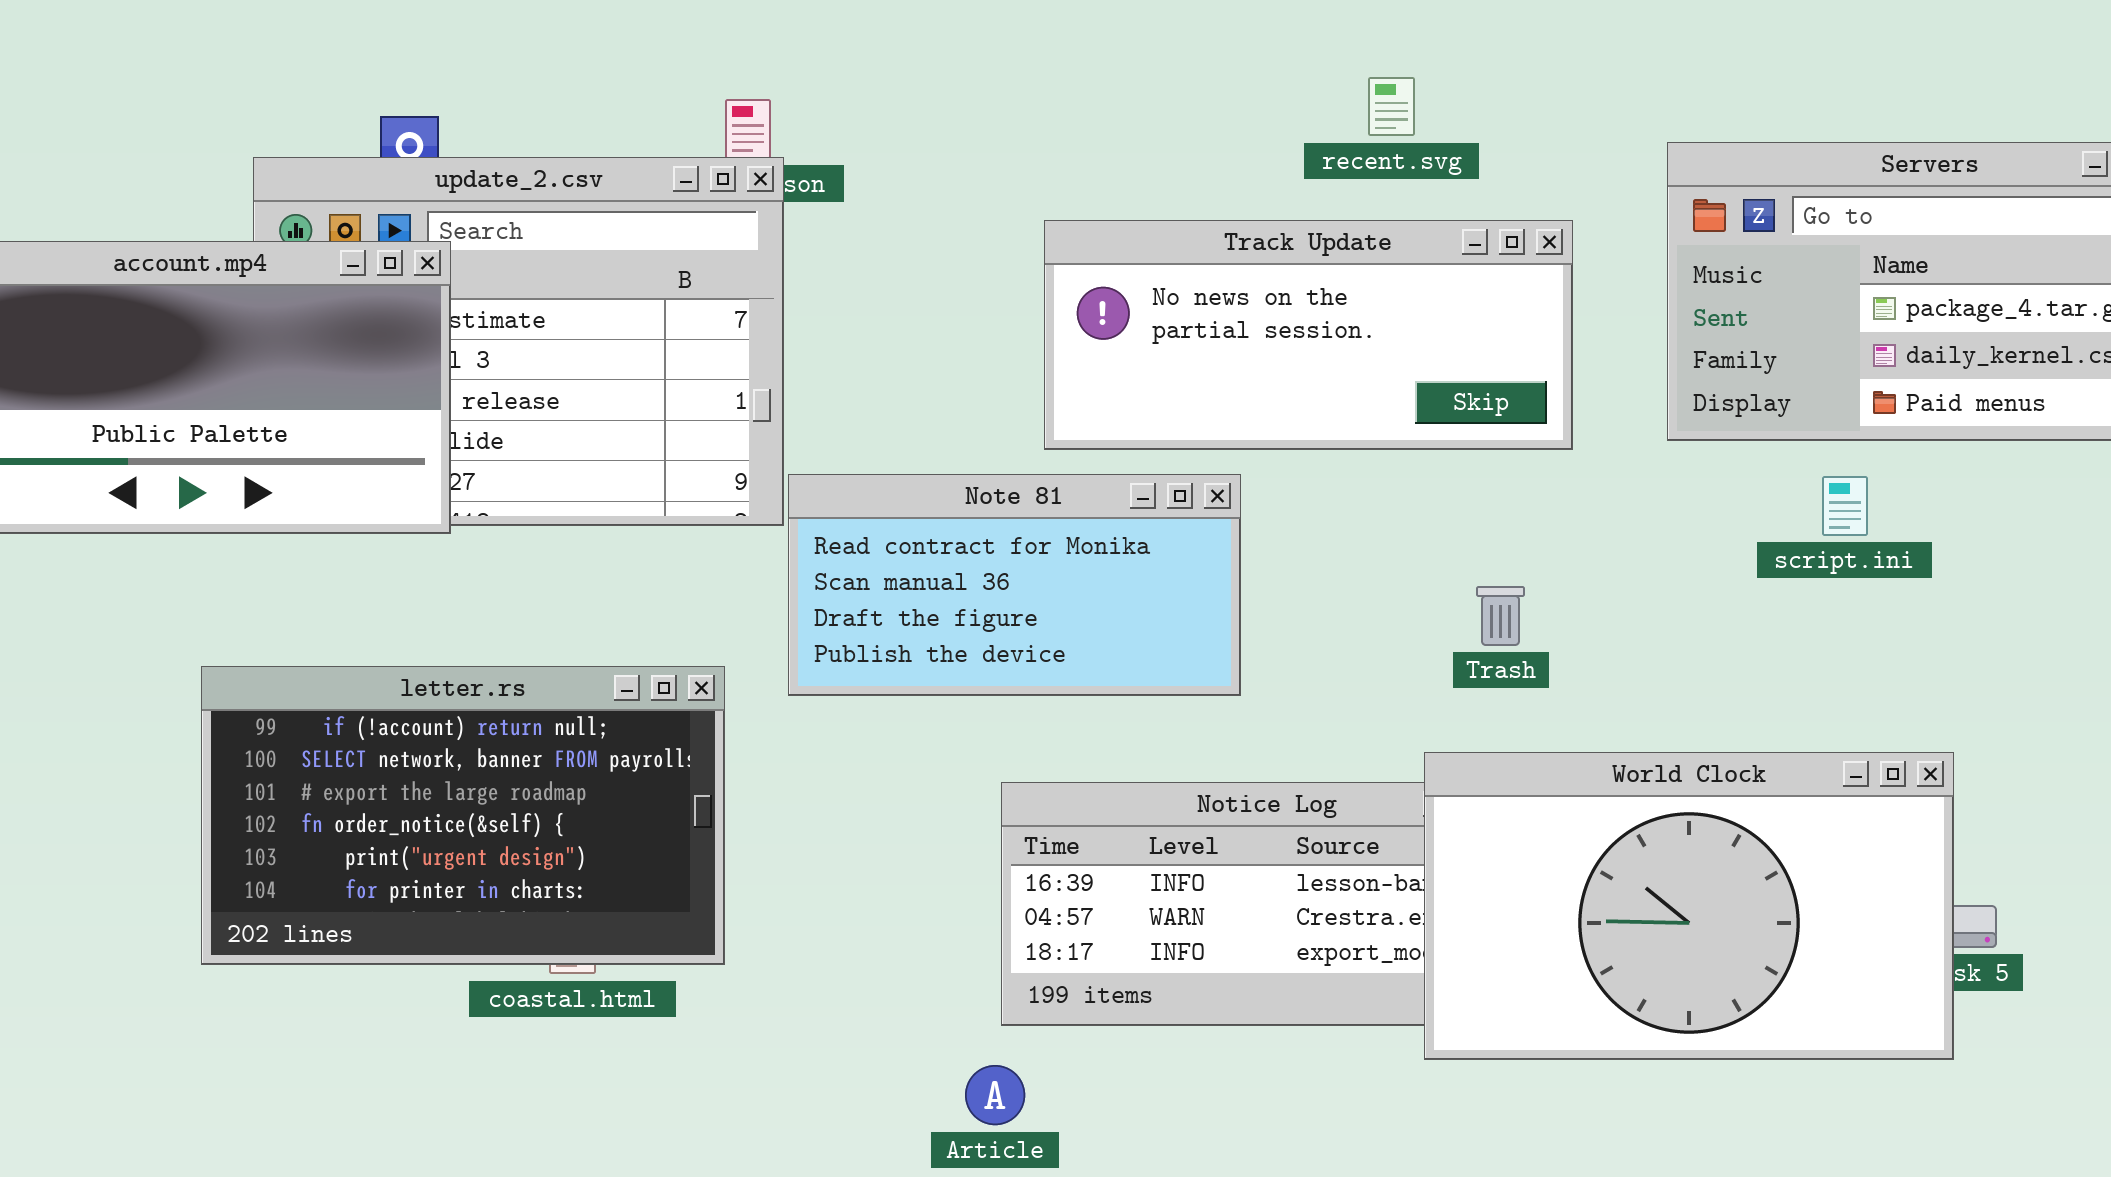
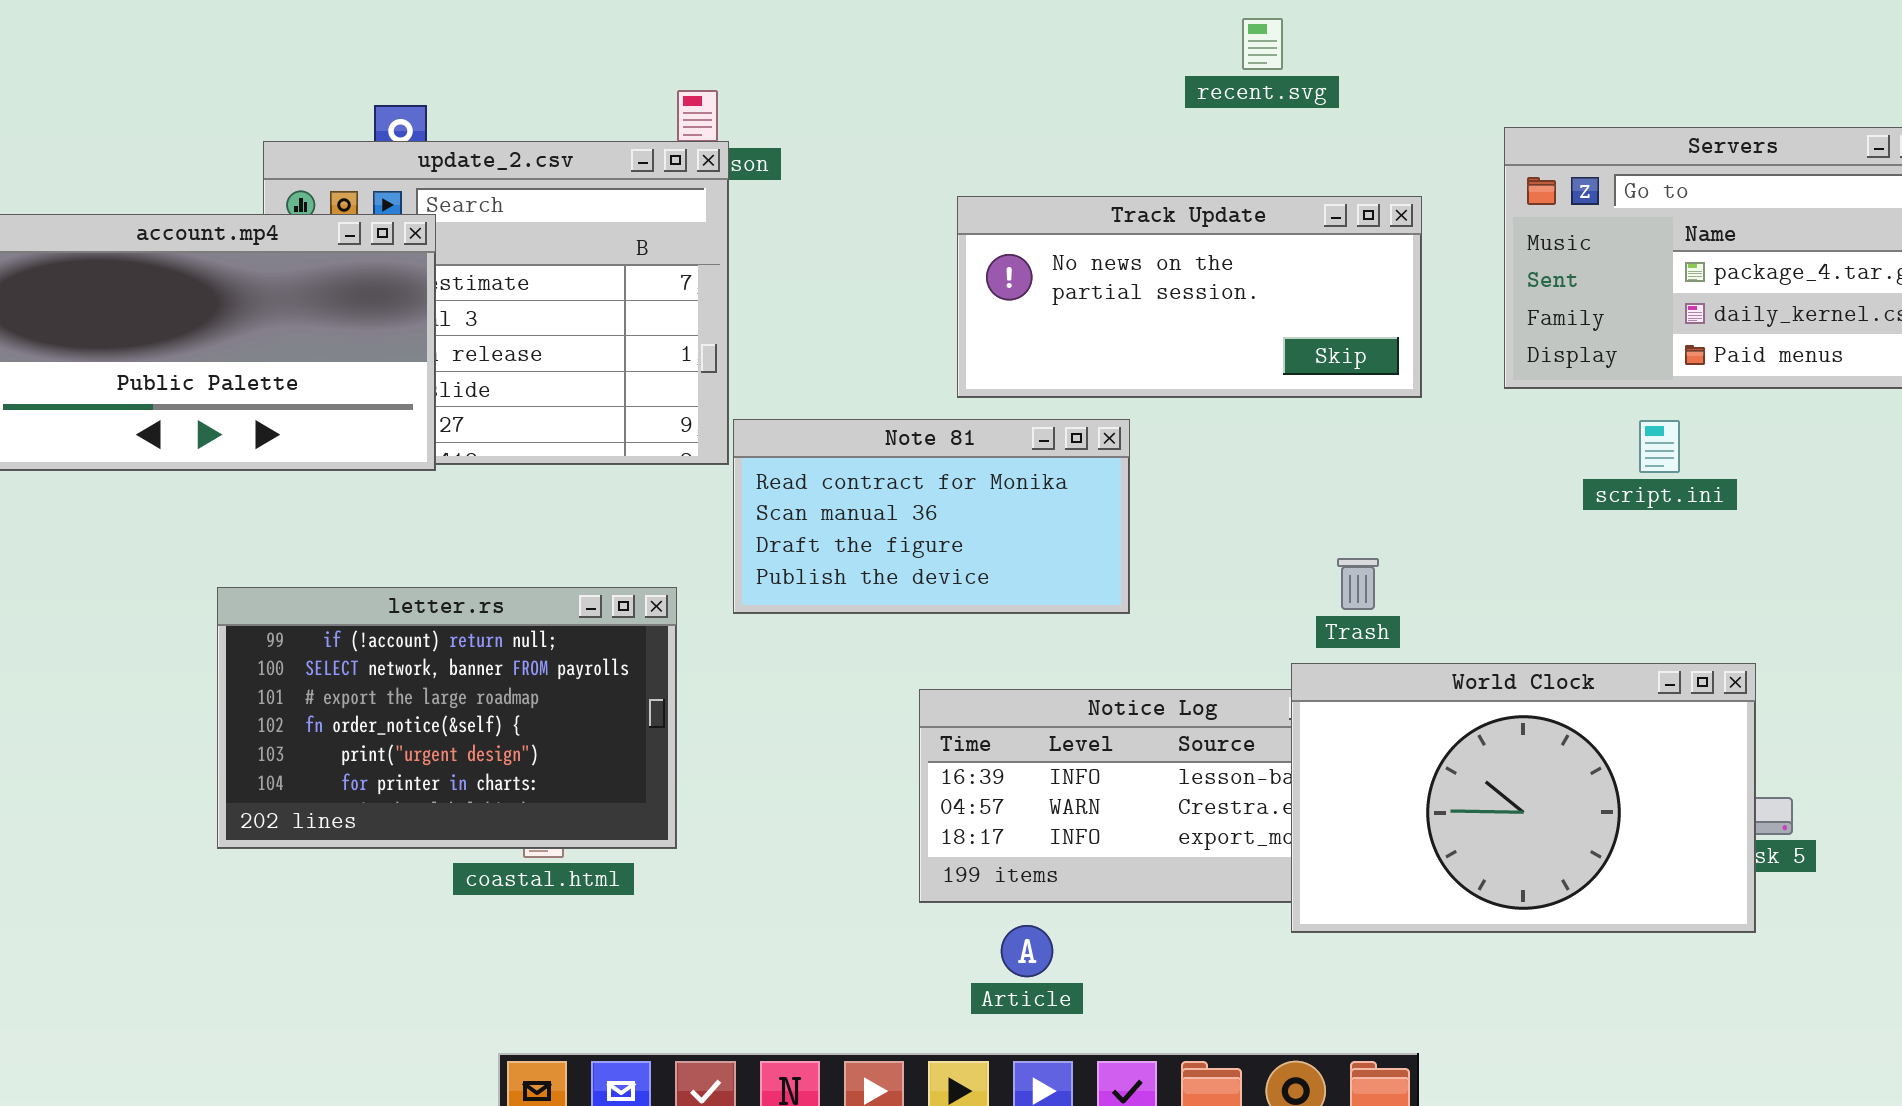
recent.svg: [1368,77,1415,136] -> [1242,18,1283,70], moved
Trash: [1476,586,1525,646] -> [1337,558,1379,610], moved
Article: [965,1065,1025,1125] -> [1001,925,1053,977], moved

